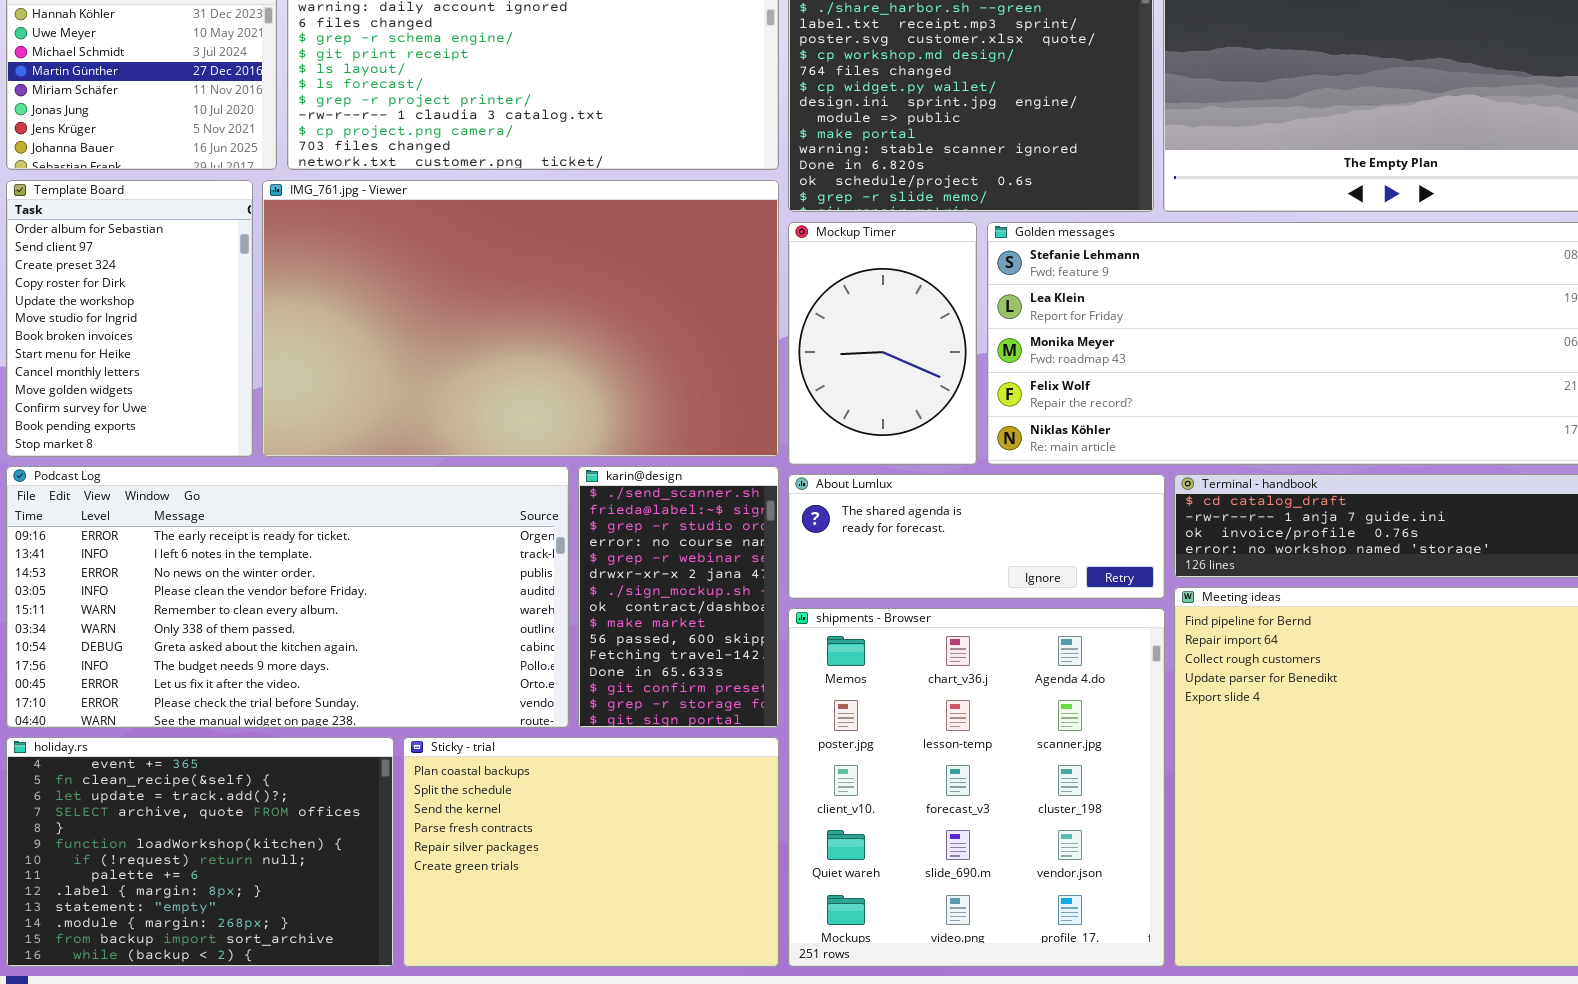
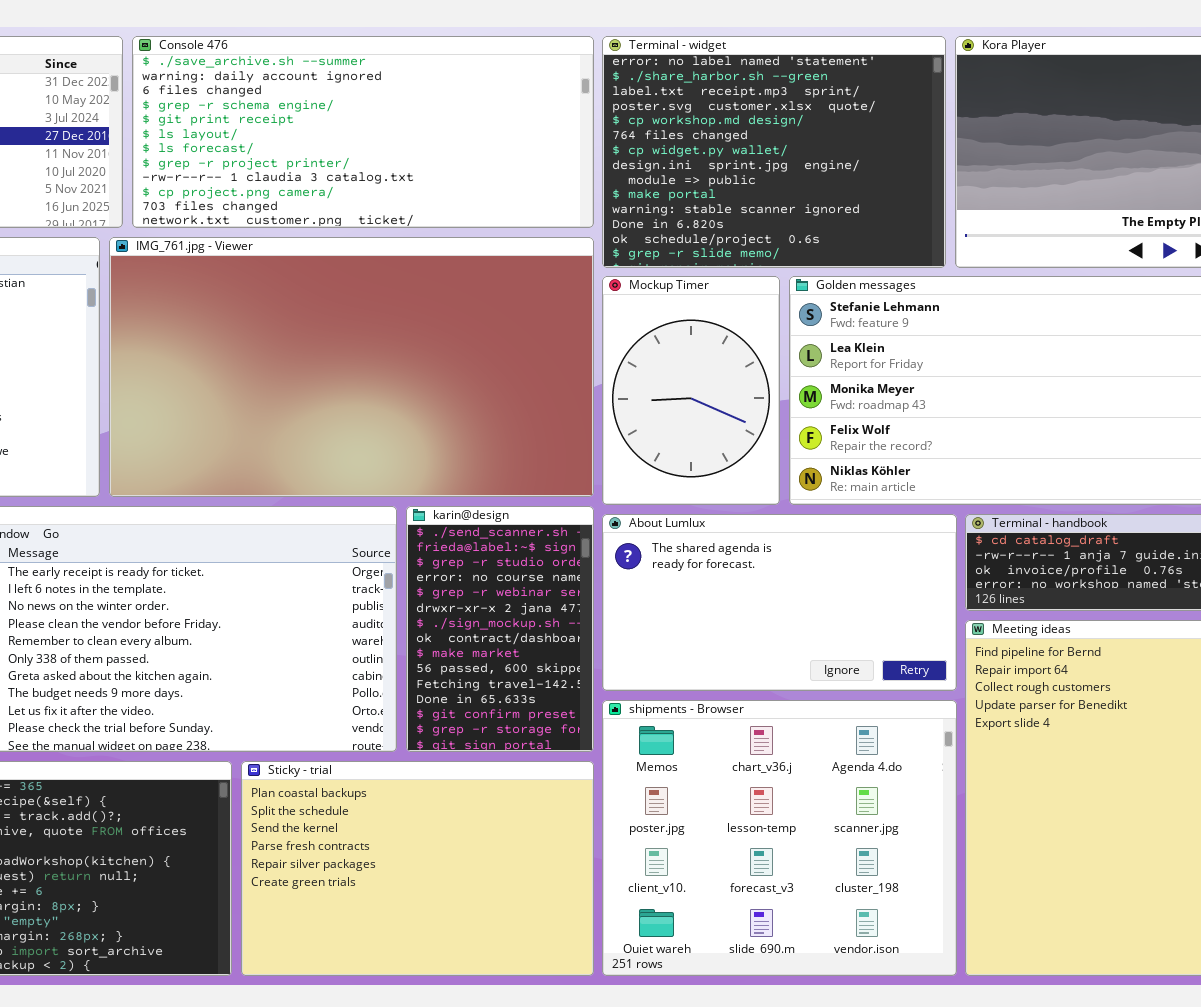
About Lumlux: [788,474,1165,599] -> [602,514,957,691], resized
shipments - Browser: [788,608,1165,967] -> [602,700,957,976], resized

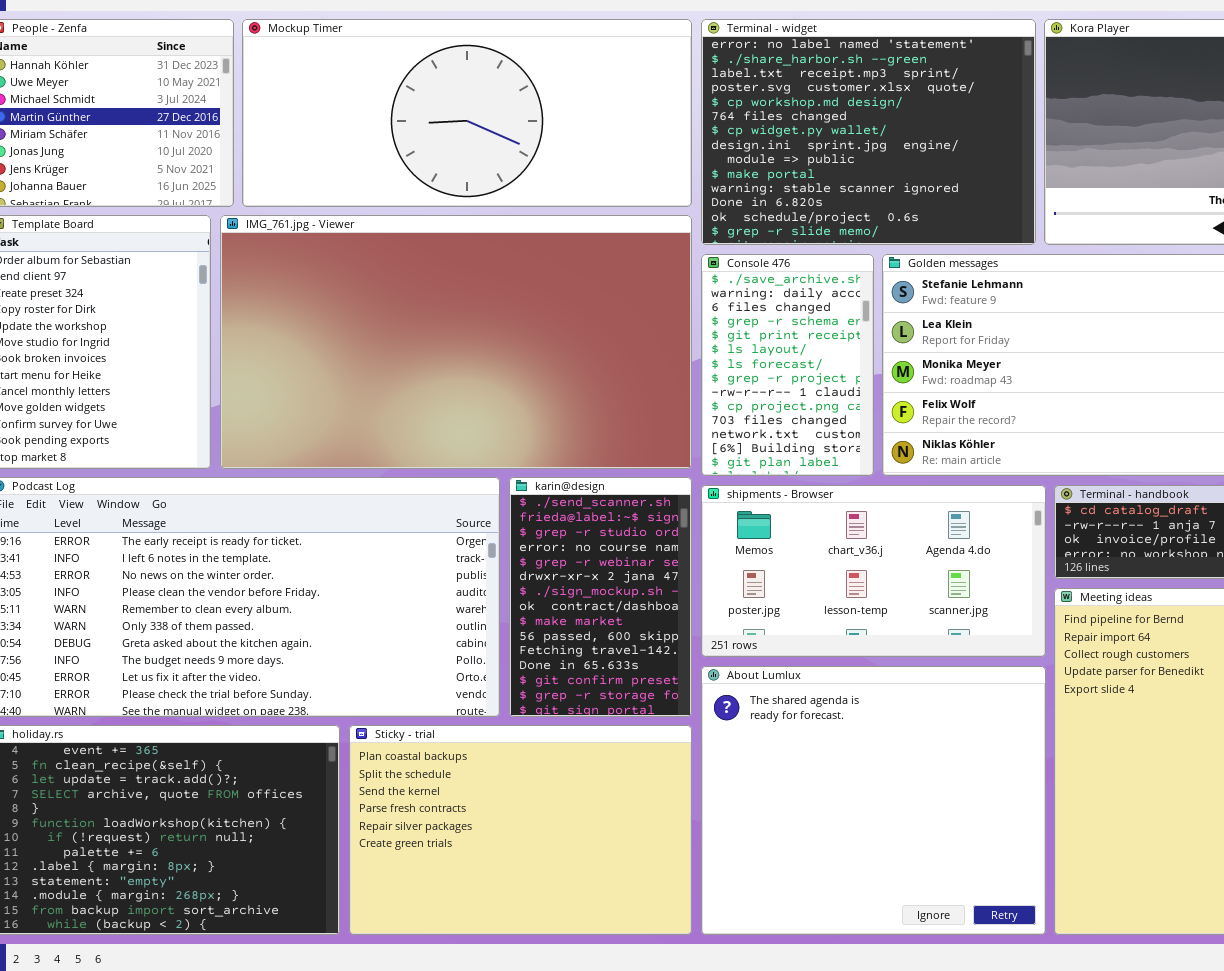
Console 476: [132,36,594,228] -> [701,254,874,476], moved, resized
Mockup Timer: [602,276,780,505] -> [242,19,692,207], moved, resized
About Lumlux: [602,514,957,691] -> [701,666,1046,935], moved, resized
shipments - Browser: [602,700,957,976] -> [701,485,1046,657], moved, resized

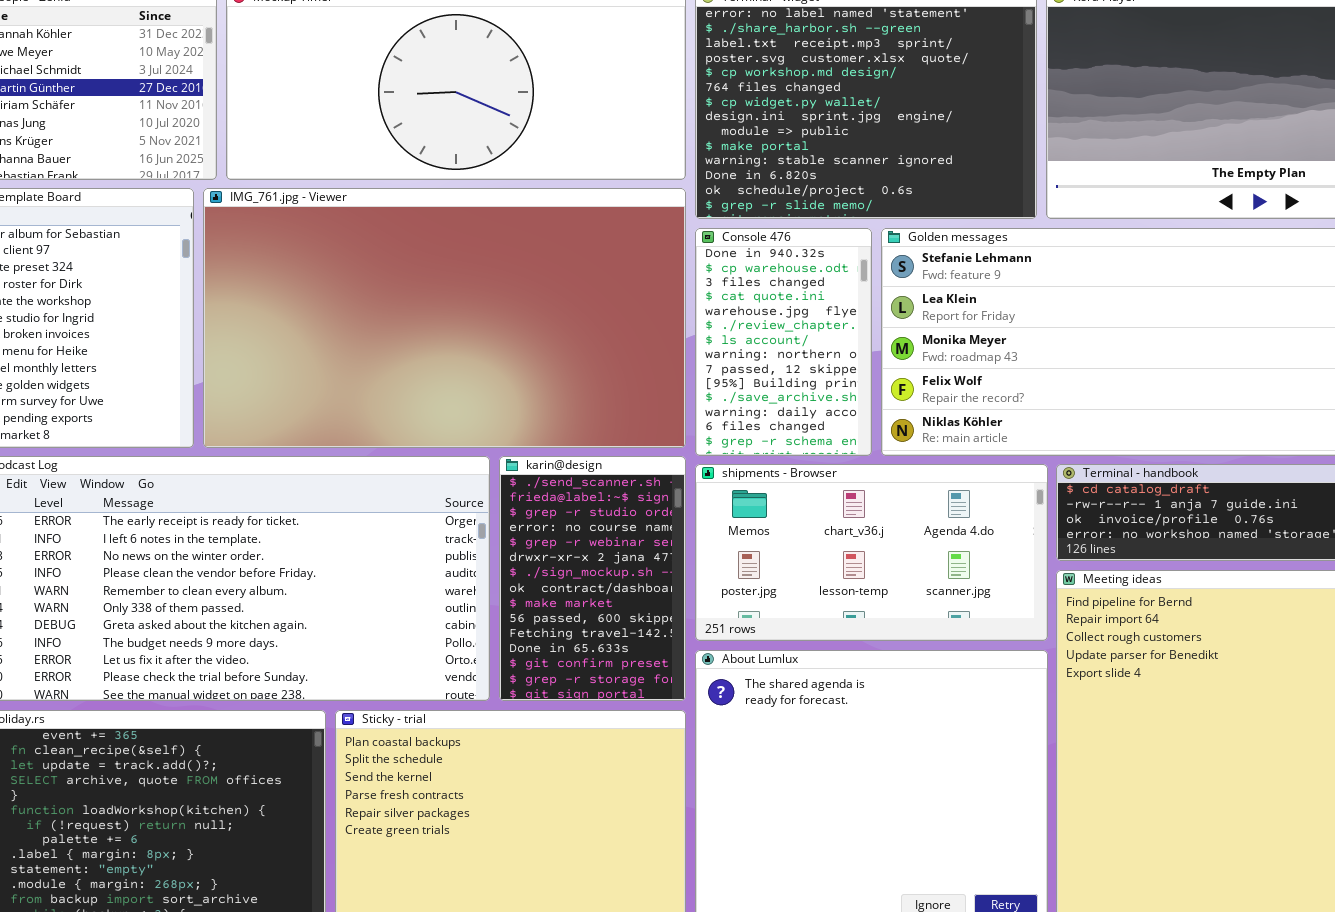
Console 476: [701,254,874,476] -> [695,228,872,456], scrolled up 10 rows

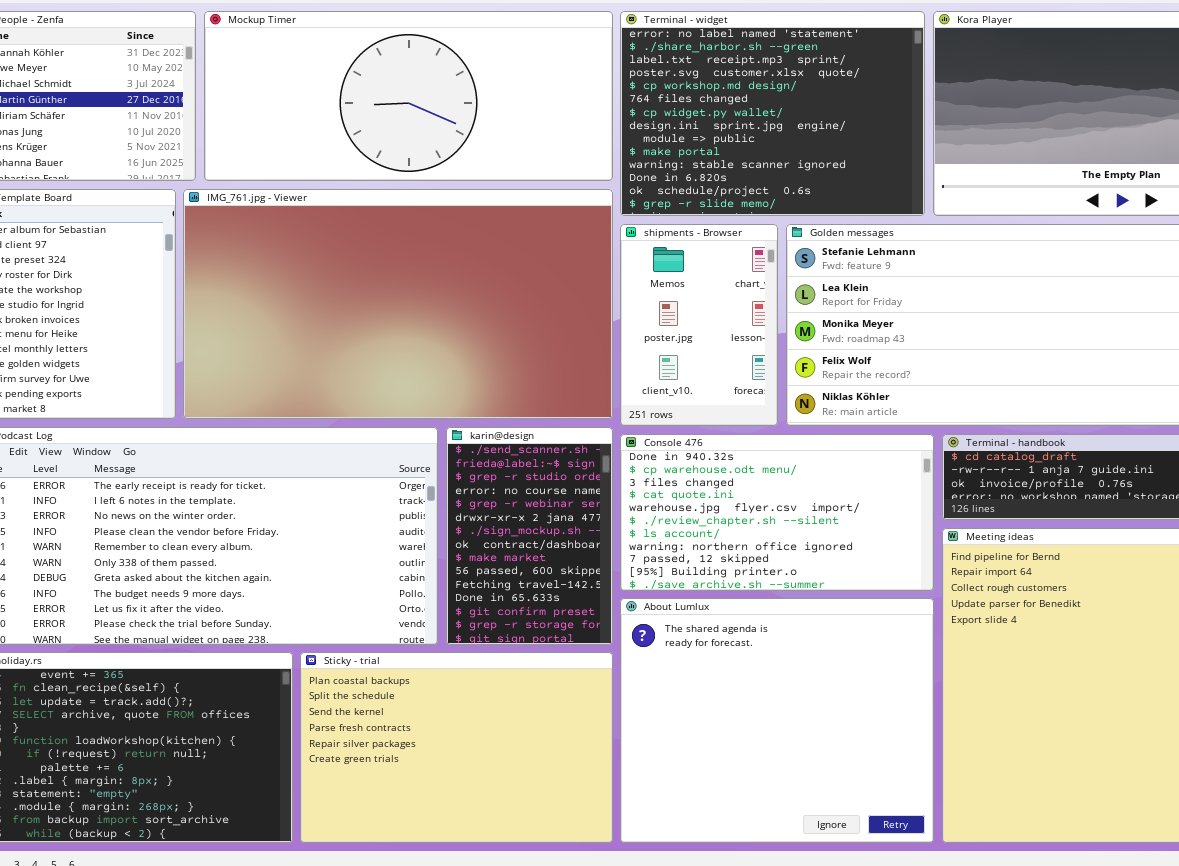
Console 476: [695,228,872,456] -> [620,434,934,591], moved, resized
shipments - Browser: [695,464,1048,641] -> [620,224,778,426], moved, resized

